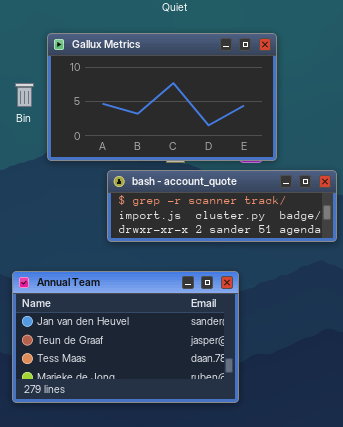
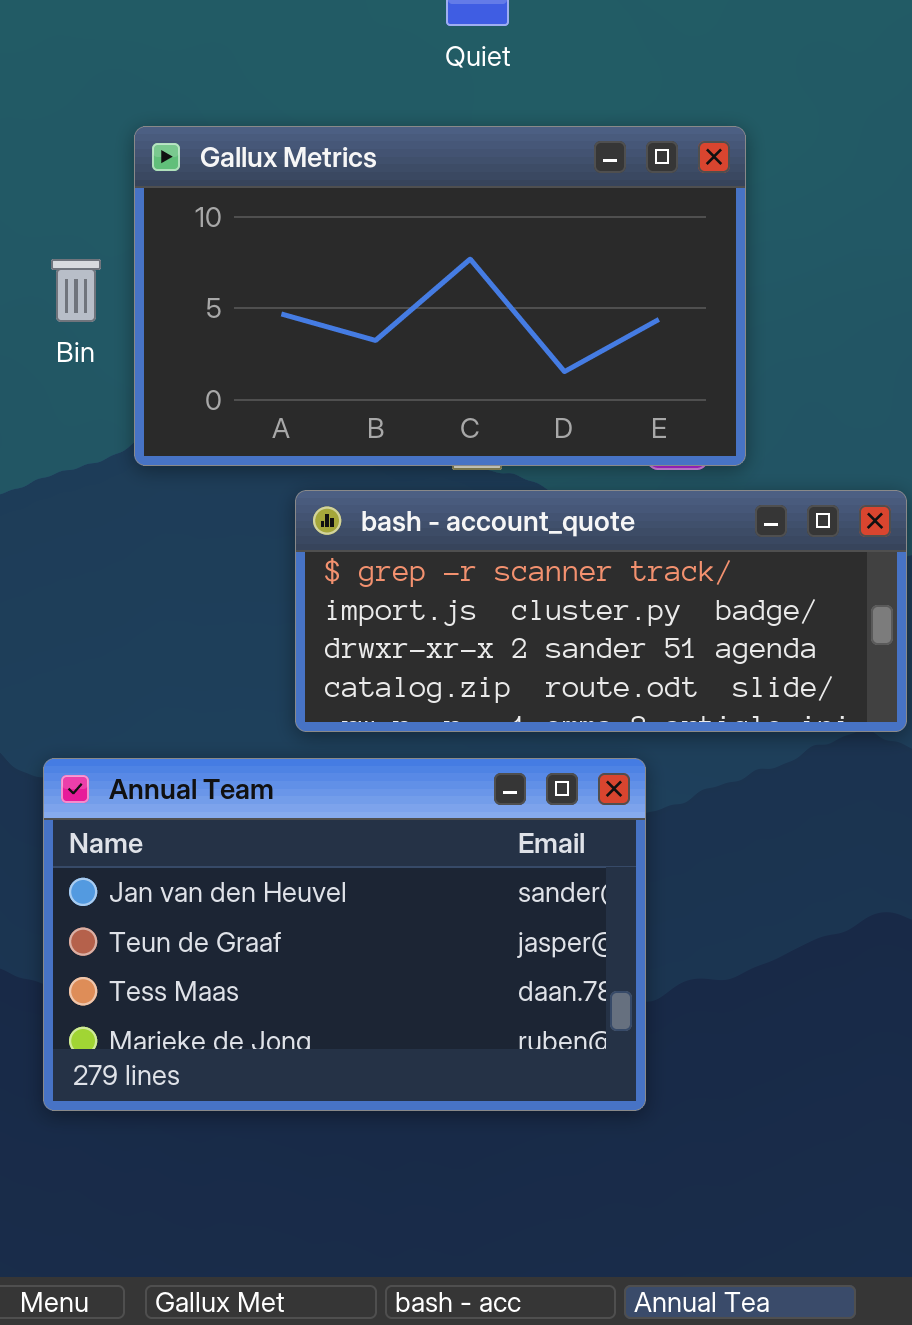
bash - account_quote: [107,170,337,242] -> [295,490,907,732], resized

